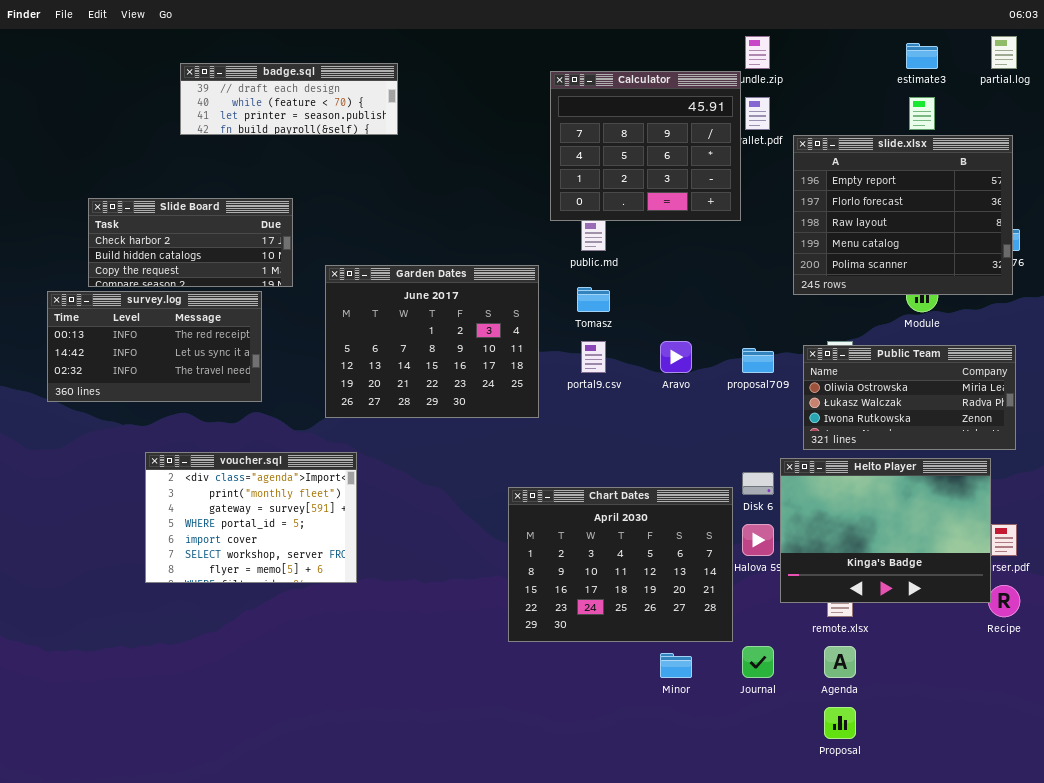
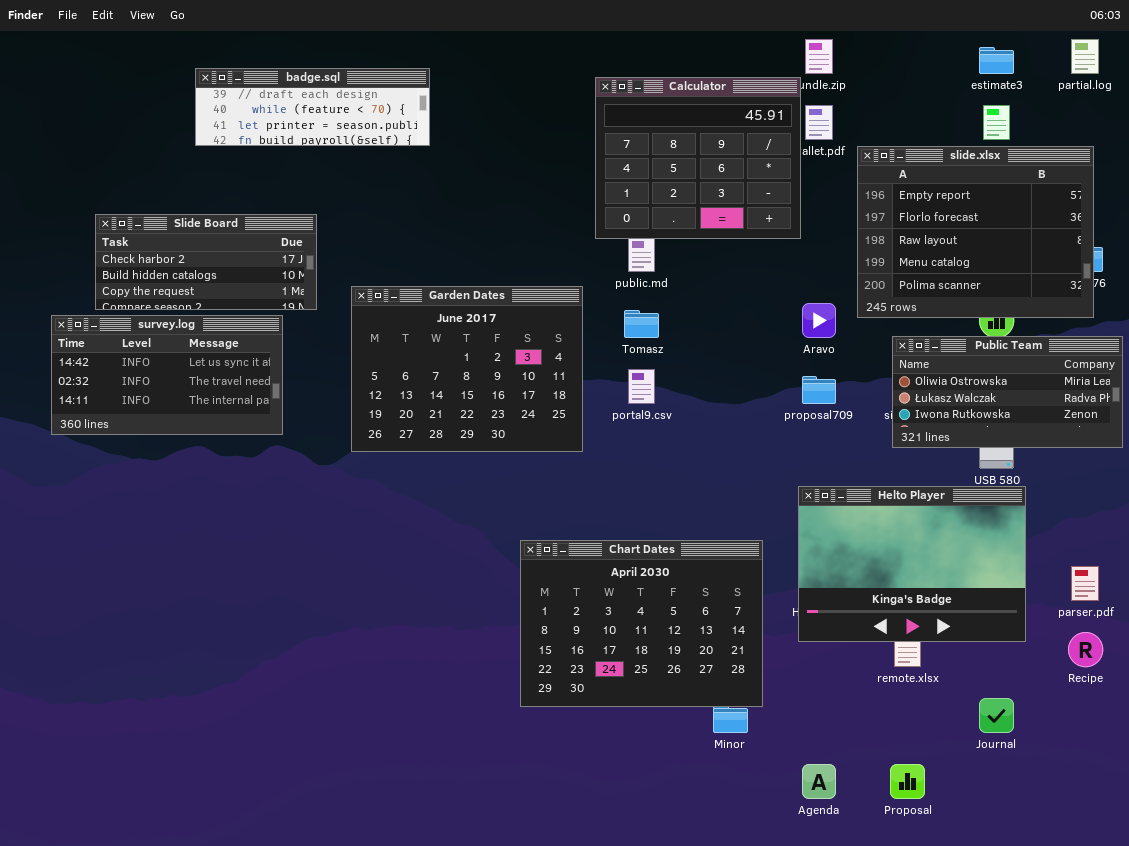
survey.log: [47,291,262,402] -> [51,315,283,435], scrolled down 1 row
Aravo: [660,341,692,373] -> [802,303,836,338], moved
Public Team: [803,345,1016,450] -> [892,336,1123,448], moved
voucher.sql: [145,452,357,583] -> none, closed
Helto Player: [780,458,991,603] -> [798,486,1026,642], moved
Chart Dates: [508,487,733,642] -> [520,540,763,707], moved
Journal: [742,646,774,678] -> [979,698,1014,733], moved
Agenda: [824,646,856,678] -> [802,764,836,799], moved

